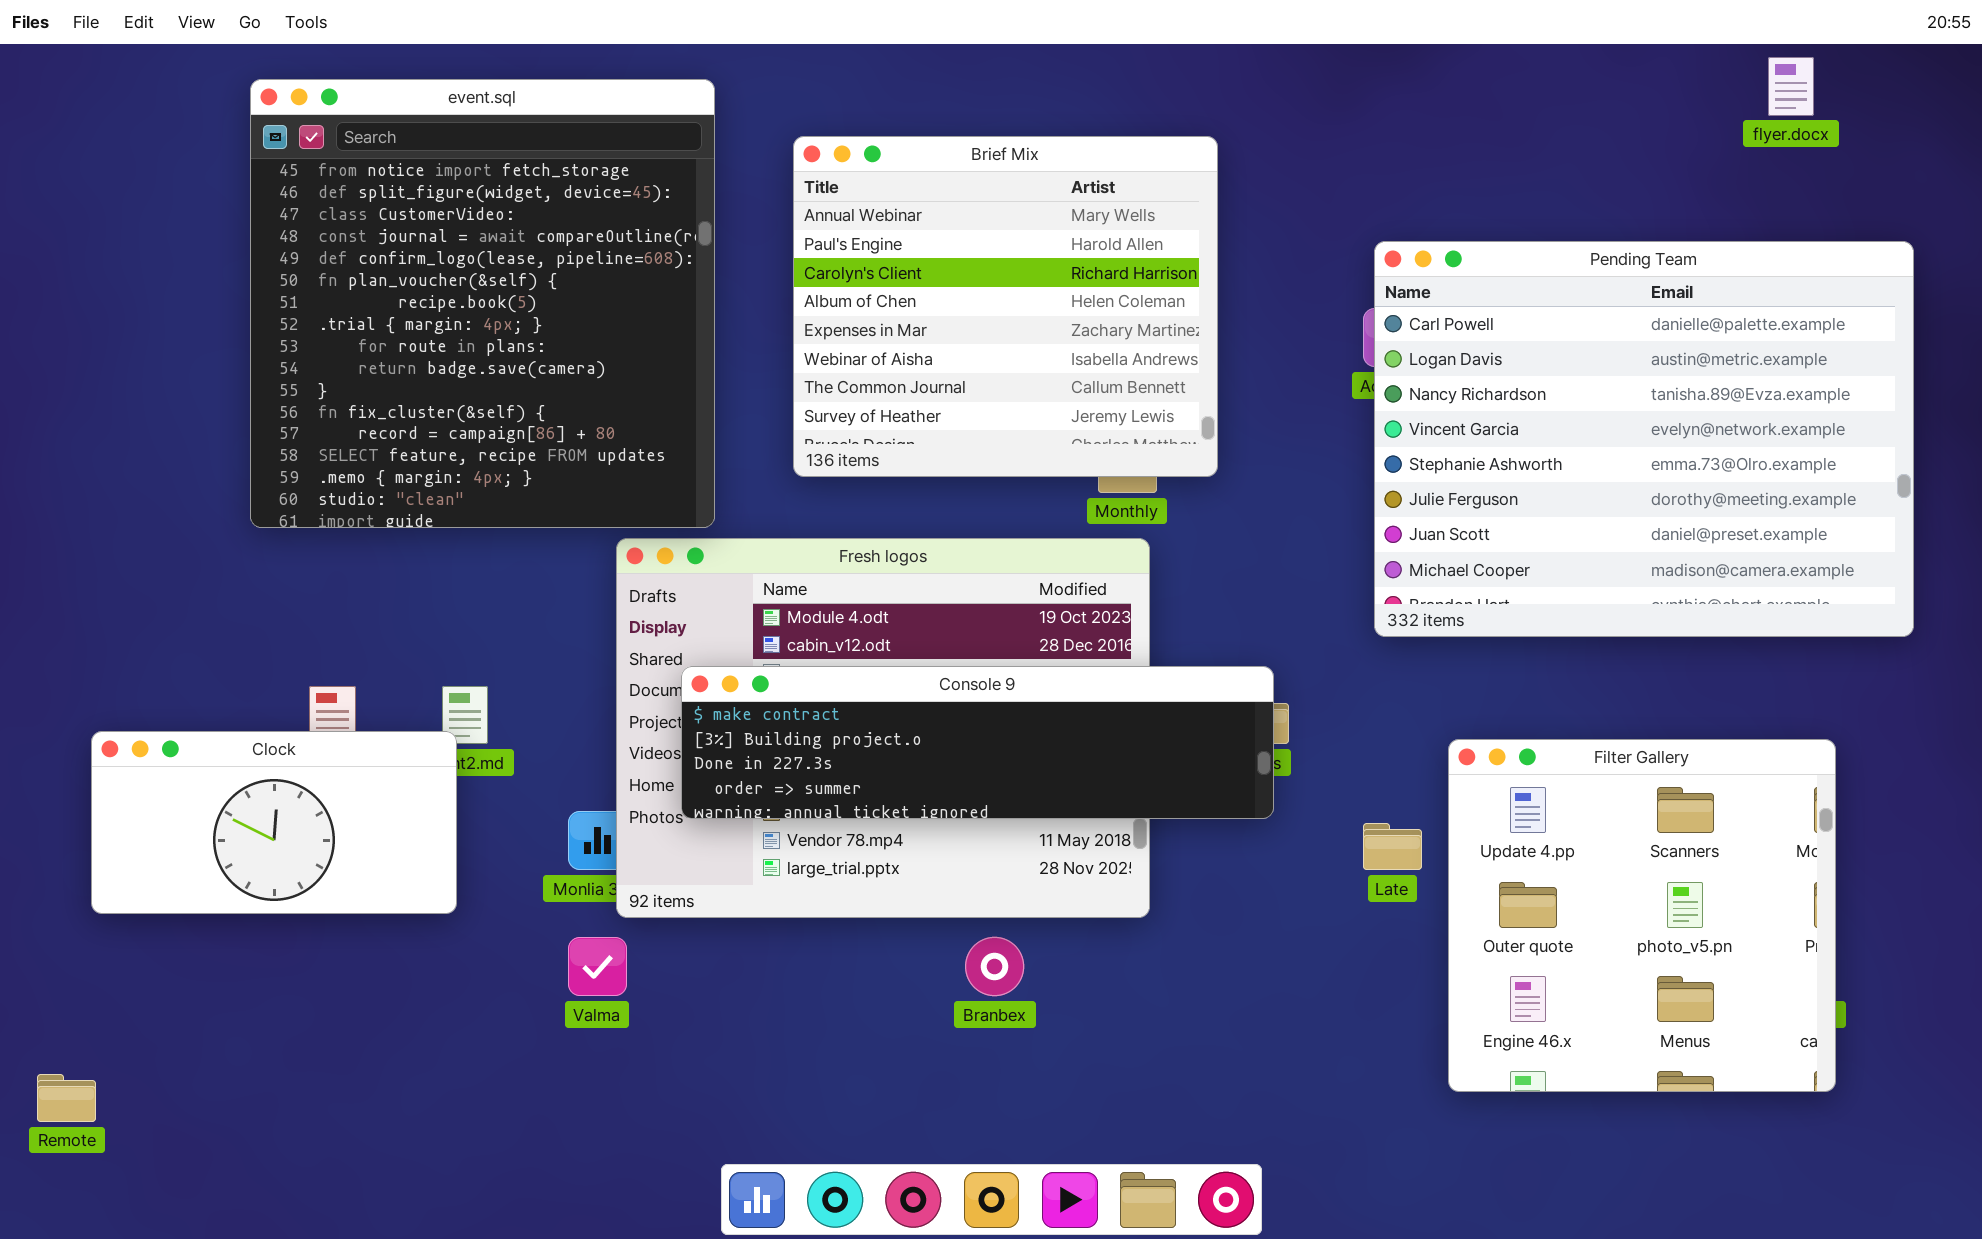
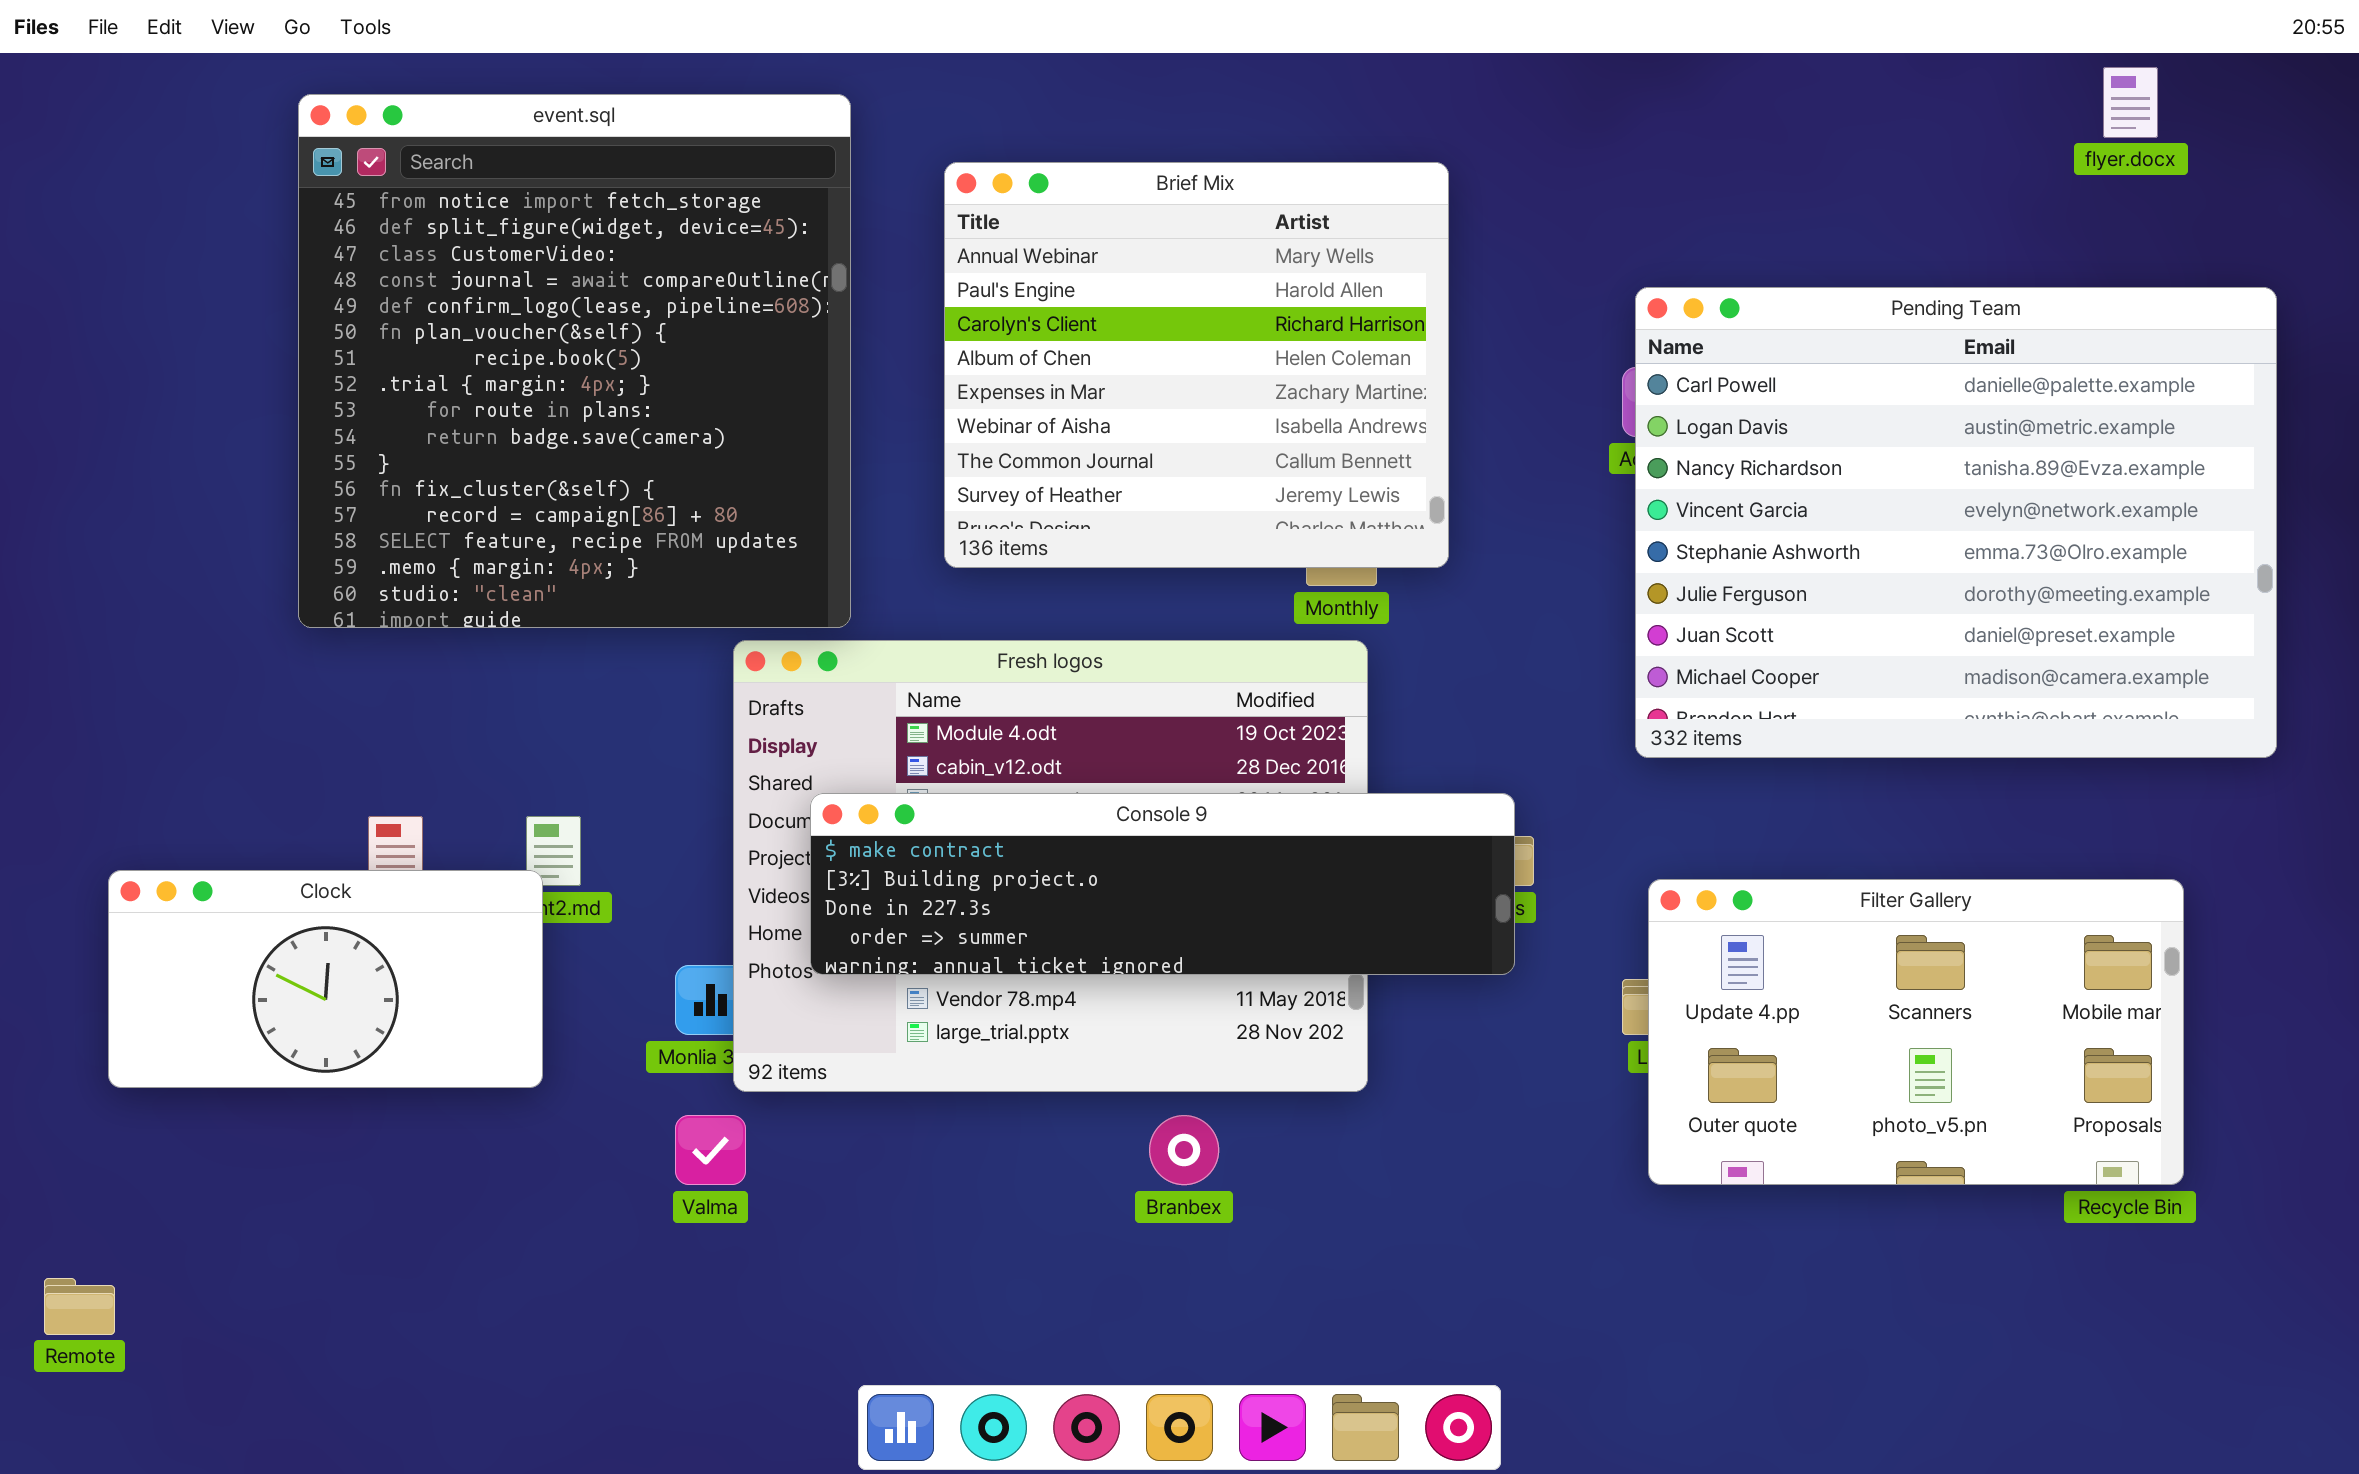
Filter Gallery: [1448,739,1836,1092] -> [1648,879,2184,1185], resized

